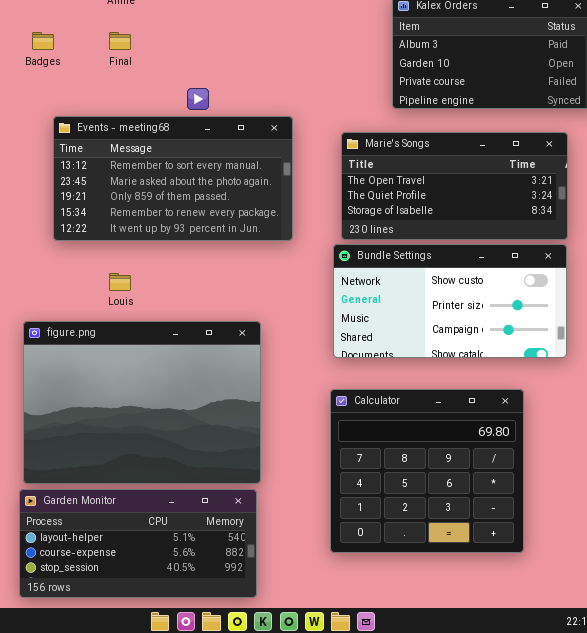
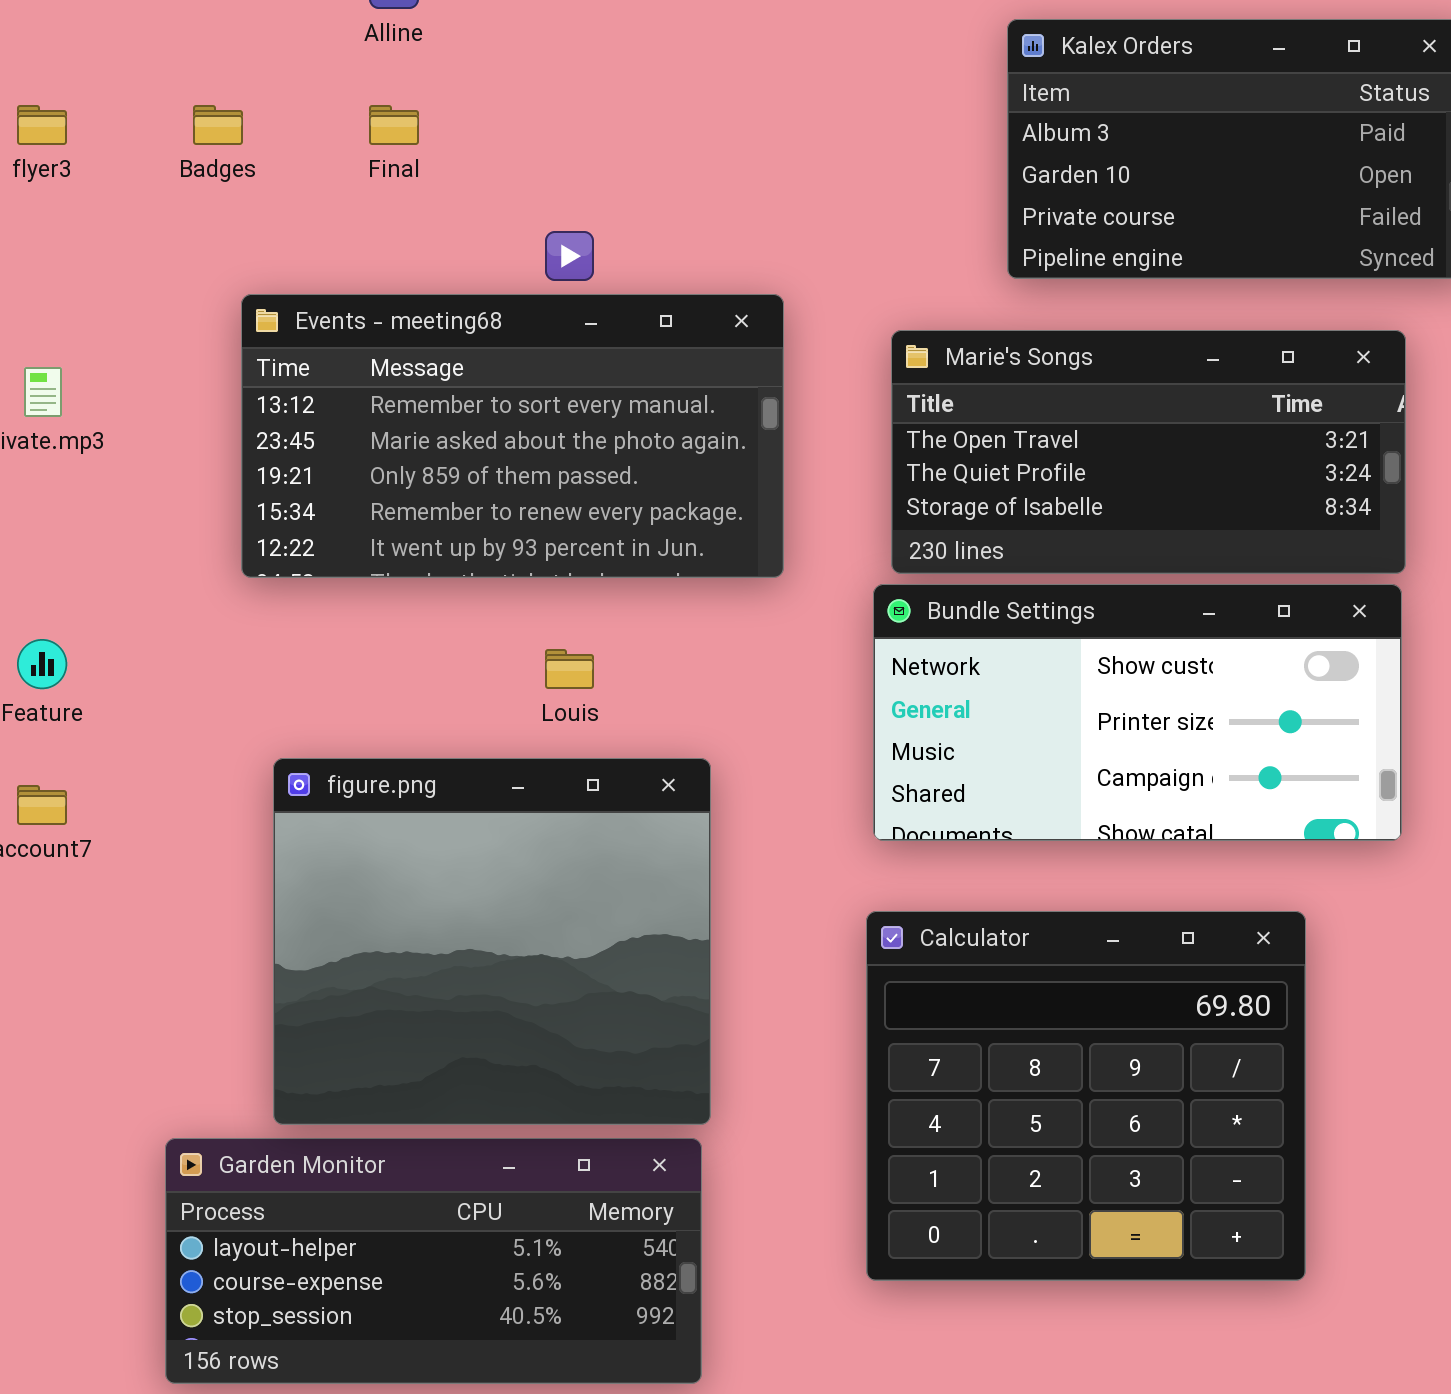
Louis: [109,273,131,291] -> [545,649,594,689], moved
figure.png: [23,321,261,484] -> [273,758,711,1125], resized

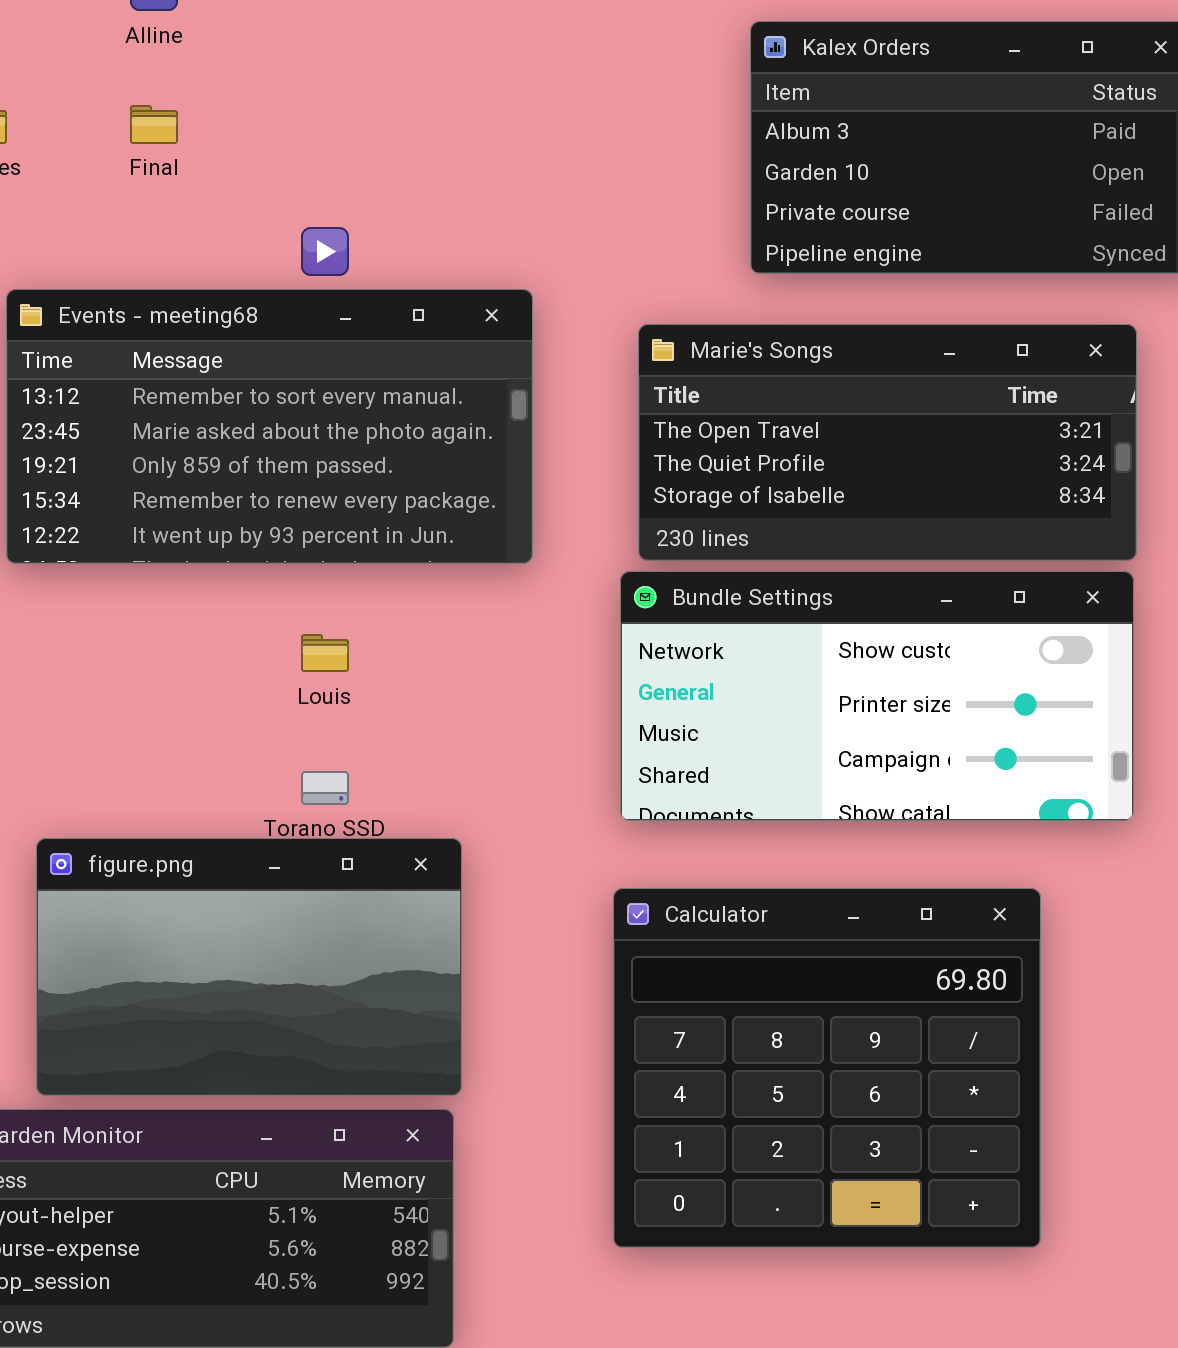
figure.png: [273,758,711,1125] -> [36,838,462,1096], resized

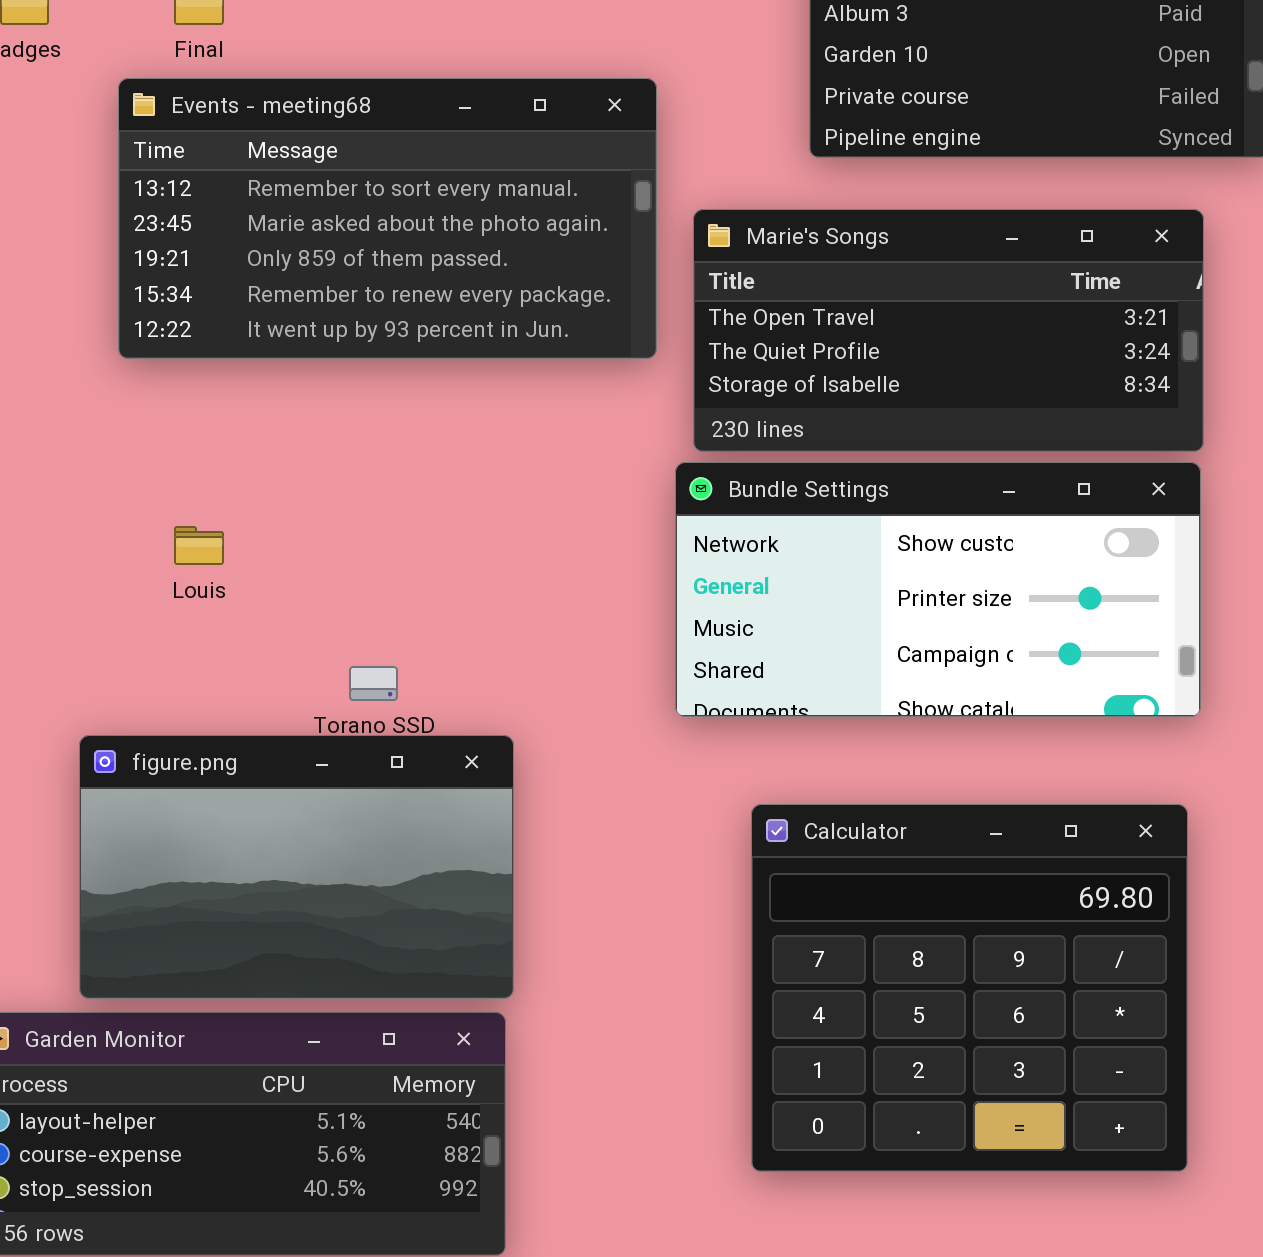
Events - meeting68: [6,289,533,564] -> [118,78,657,359], moved
Louis: [301,634,349,672] -> [174,526,224,565], moved
Calculator: [613,888,1041,1248] -> [751,804,1188,1172], moved

